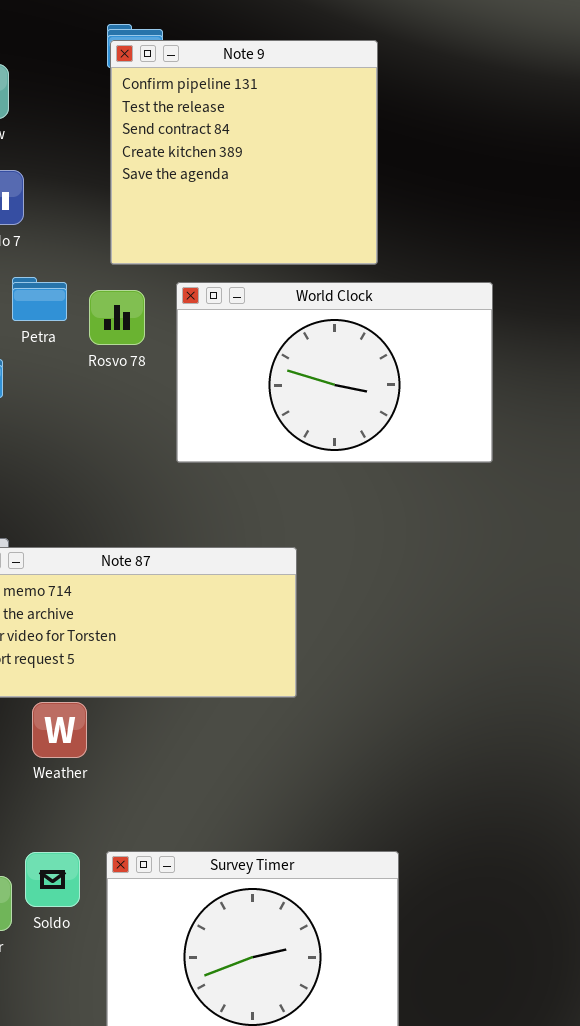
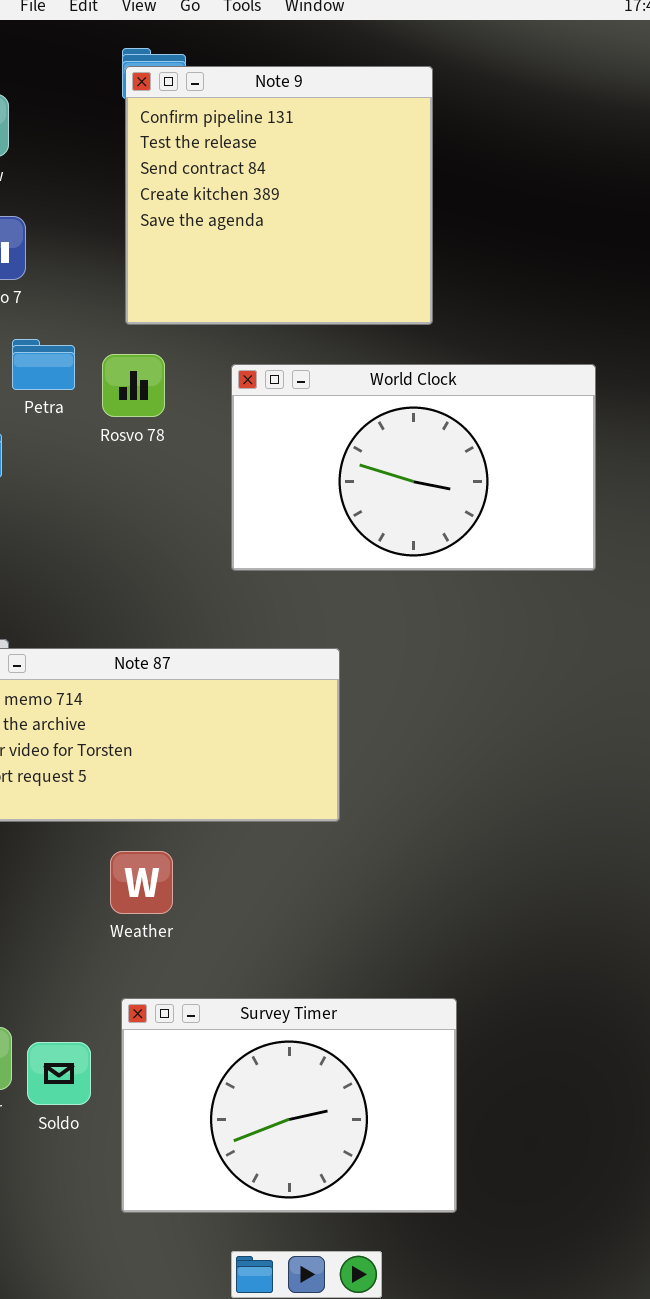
World Clock: [176,282,493,463] -> [231,364,596,571], moved
Weather: [32,702,87,758] -> [110,851,173,914], moved
Soldo: [25,852,80,907] -> [27,1042,91,1105], moved

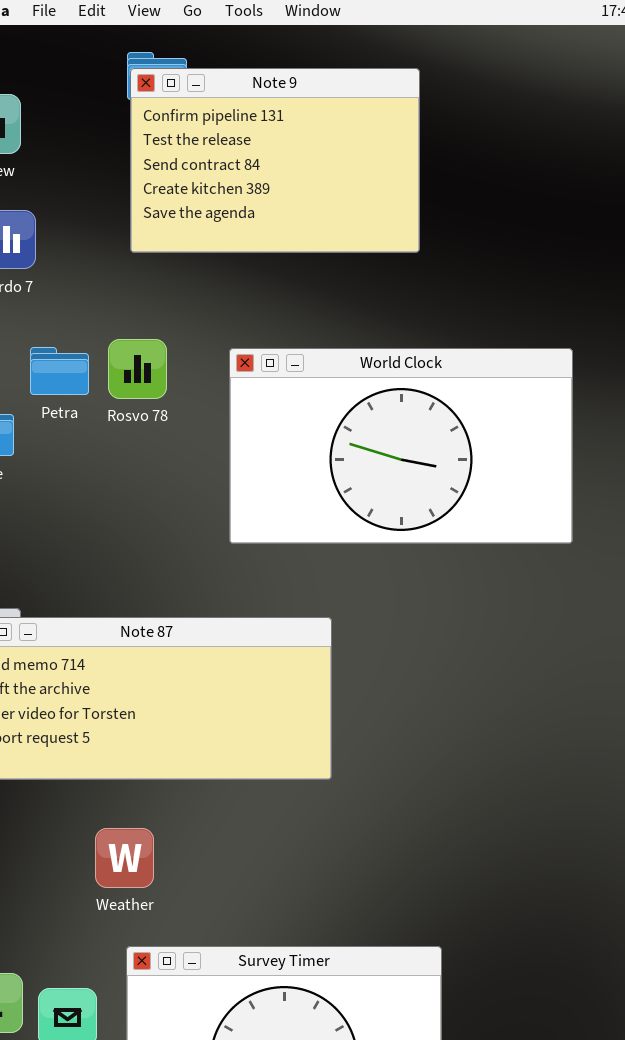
Note 9: [125,66,433,325] -> [130,68,420,253], resized
Petra: [12,339,75,390] -> [30,347,89,395], moved
Weather: [110,851,173,914] -> [95,828,154,888], moved

